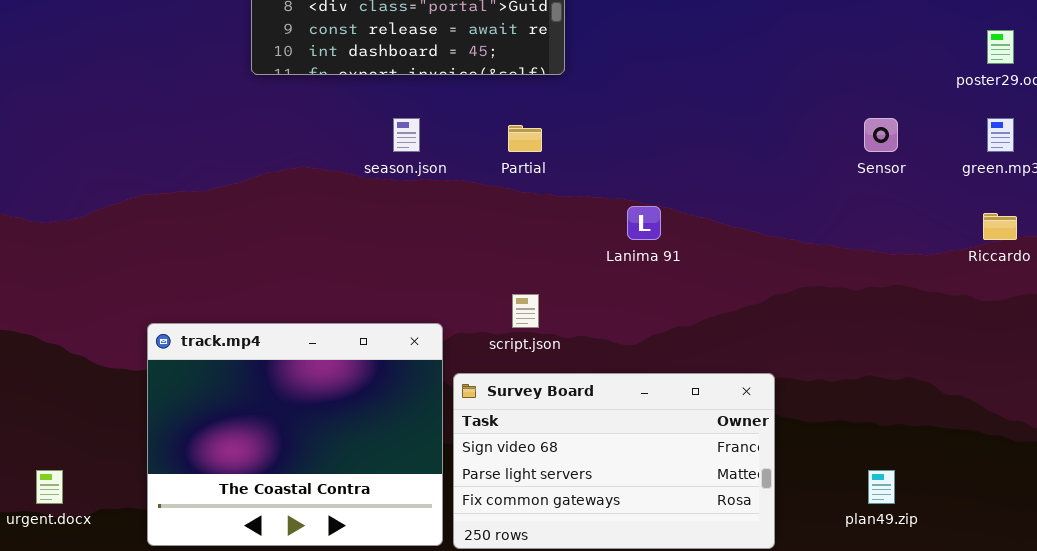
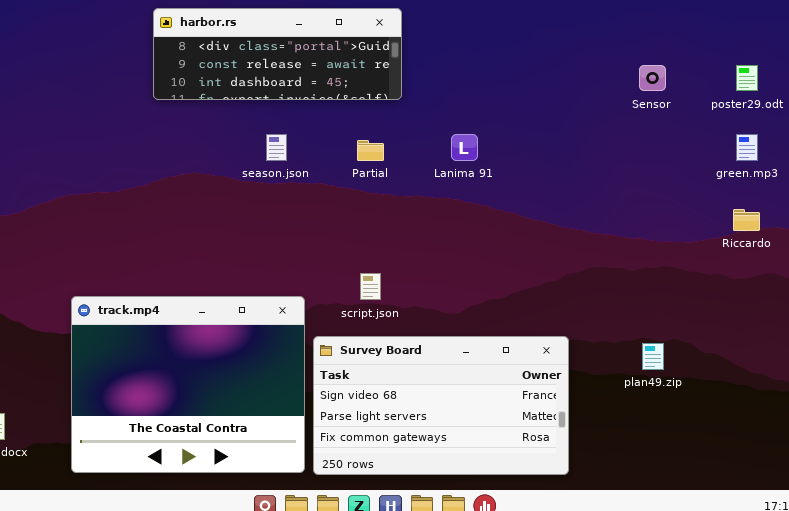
Sensor: [864,118,898,152] -> [639,65,666,91], moved
Lanima 91: [627,206,661,240] -> [451,134,478,161], moved
plan49.zip: [868,470,895,504] -> [642,343,664,370], moved

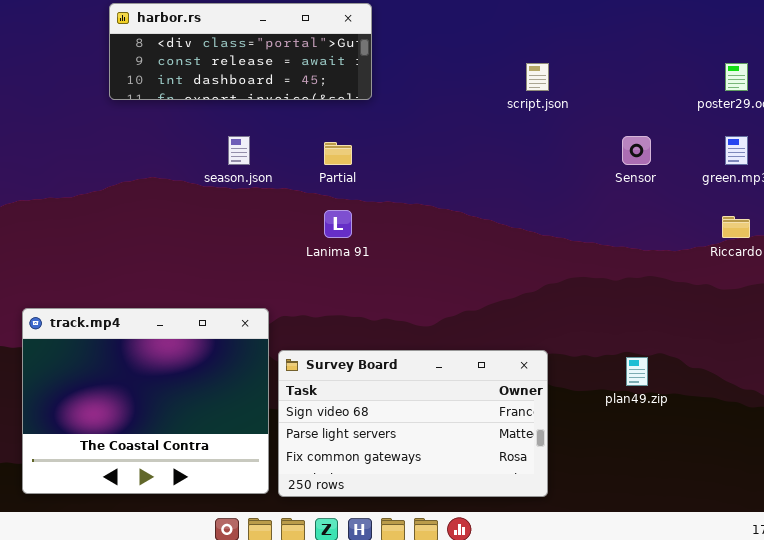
Sensor: [639,65,666,91] -> [622,136,651,165], moved
Lanima 91: [451,134,478,161] -> [324,210,352,238], moved
script.json: [360,273,381,300] -> [526,63,549,91], moved

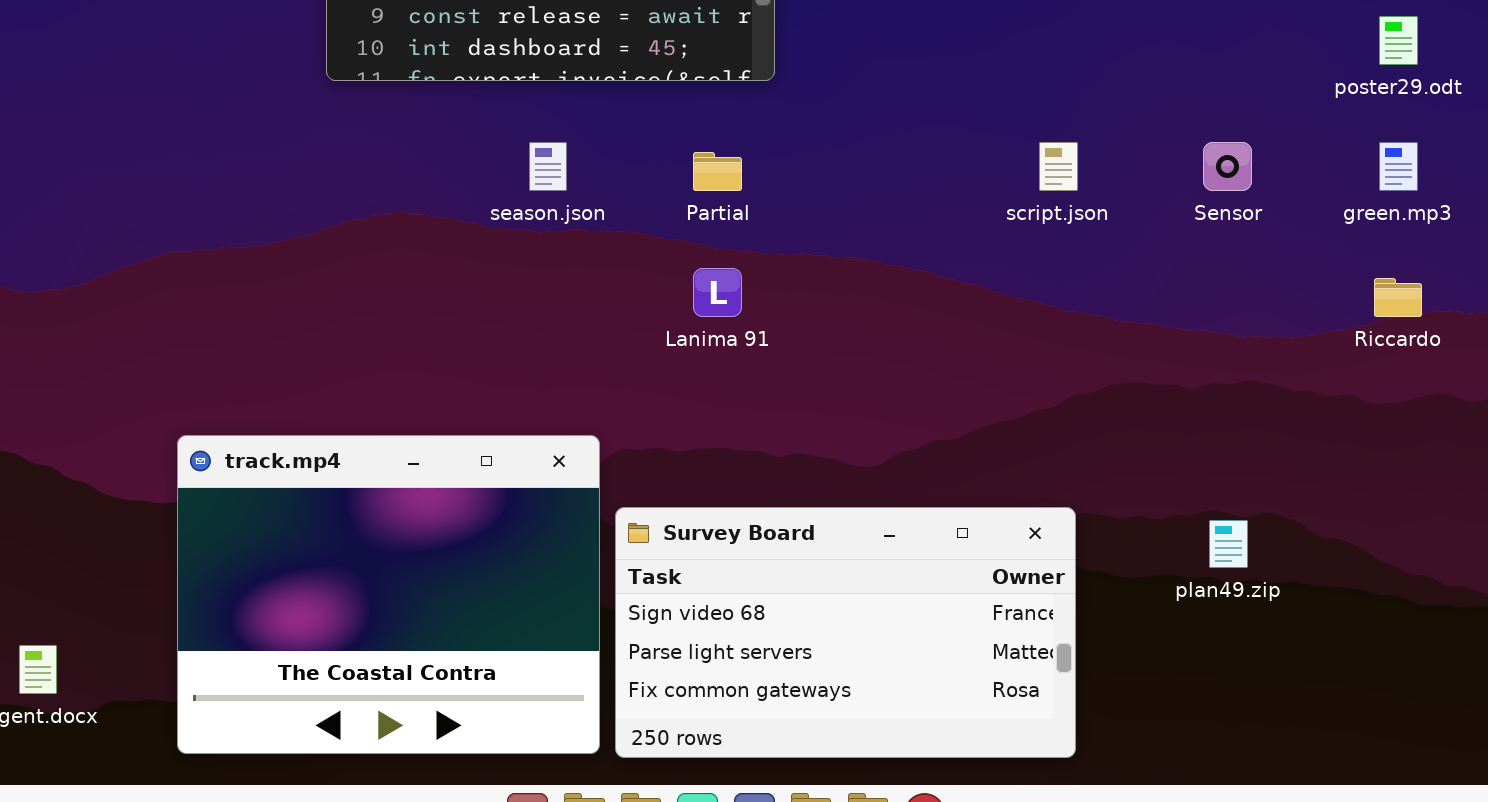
script.json: [526,63,549,91] -> [1039,142,1078,191], moved

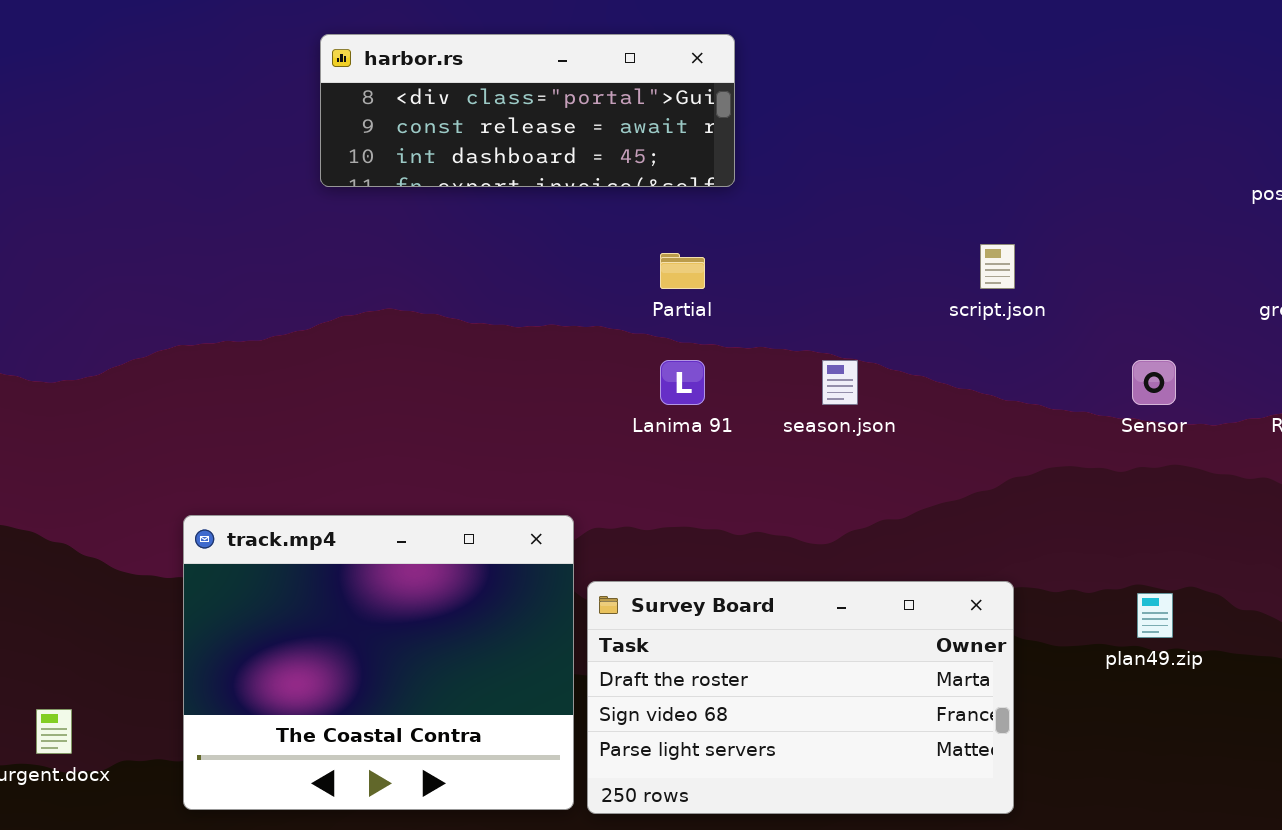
season.json: [529,142,567,191] -> [822,360,858,405], moved
Sensor: [1203,142,1252,191] -> [1132,360,1176,405], moved
Survey Board: [615,507,1076,758] -> [587,581,1014,814], scrolled up 1 row

